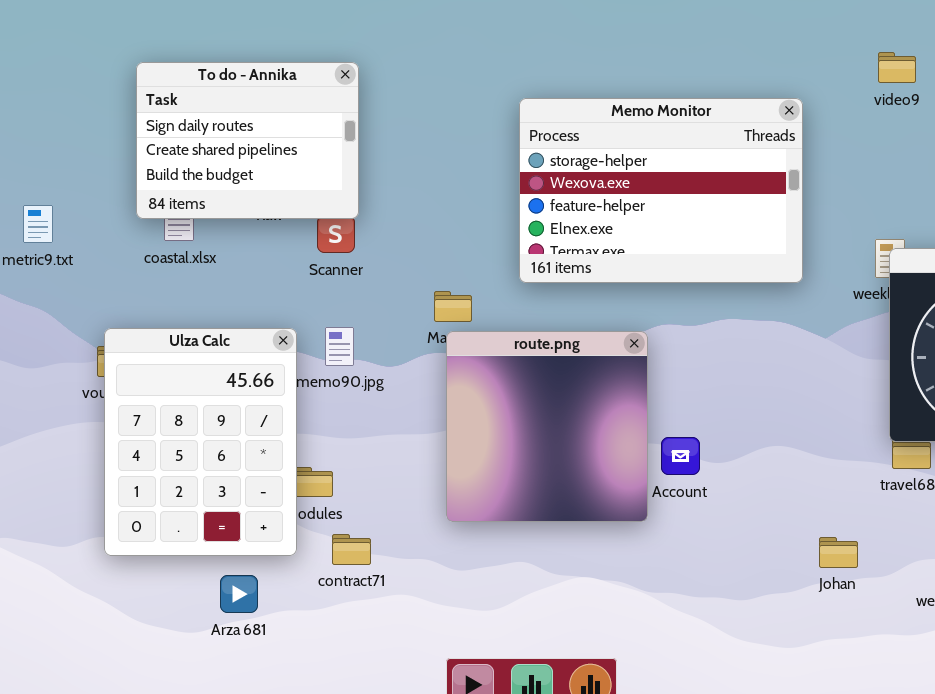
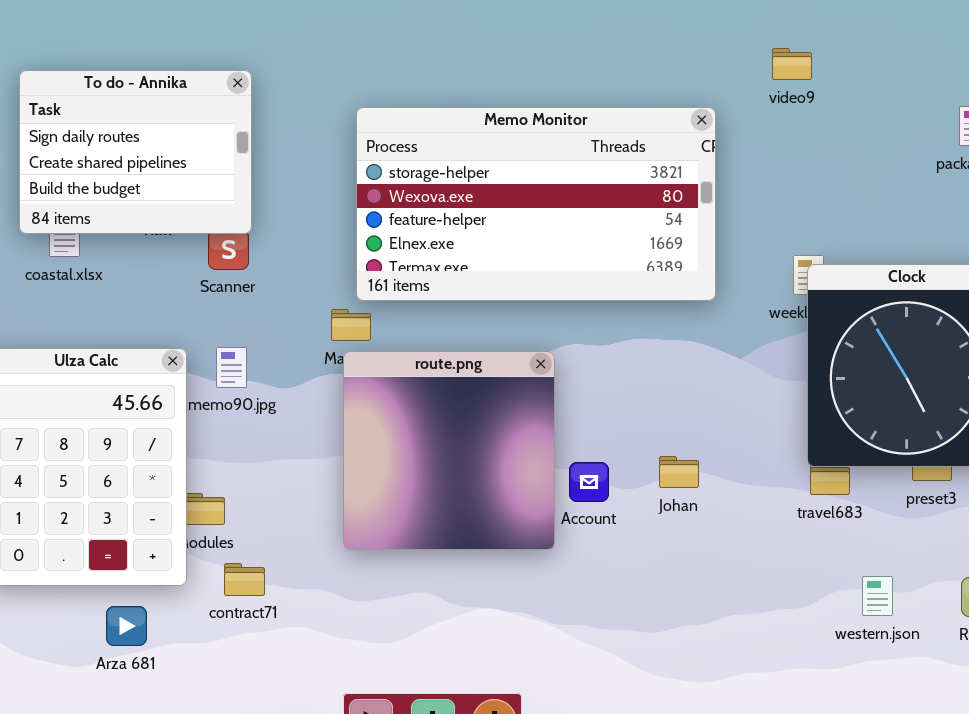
video9: [878,52,916,83] -> [772,48,812,80], moved
Memo Monitor: [519,98,803,283] -> [356,107,716,301], resized
Johan: [819,537,858,568] -> [659,456,699,488], moved

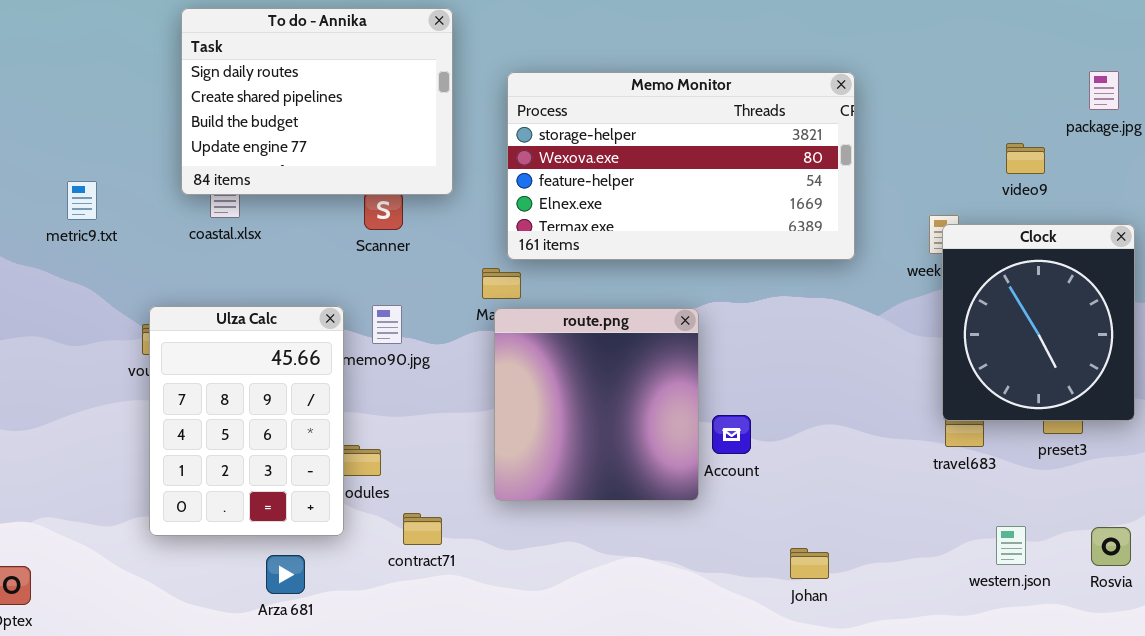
video9: [772,48,812,80] -> [1006,143,1045,174], moved
To do - Annika: [19,70,252,234] -> [181,8,453,195], resized
Johan: [659,456,699,488] -> [790,548,829,579], moved
contract71: [224,563,265,596] -> [403,513,442,545], moved

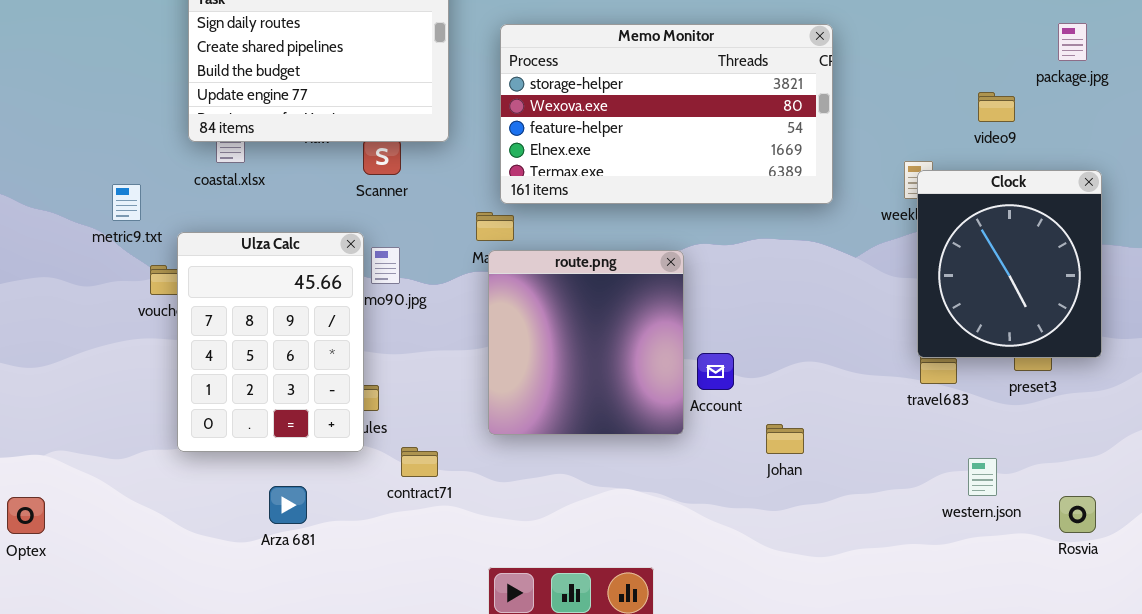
metric9.txt: [67,181,97,220] -> [112,184,141,221], moved
Ulza Calc: [149,306,344,536] -> [177,232,364,452], moved
Rosvia: [1091,527,1131,566] -> [1059,496,1096,533], moved
Johan: [790,548,829,579] -> [766,424,804,454], moved

